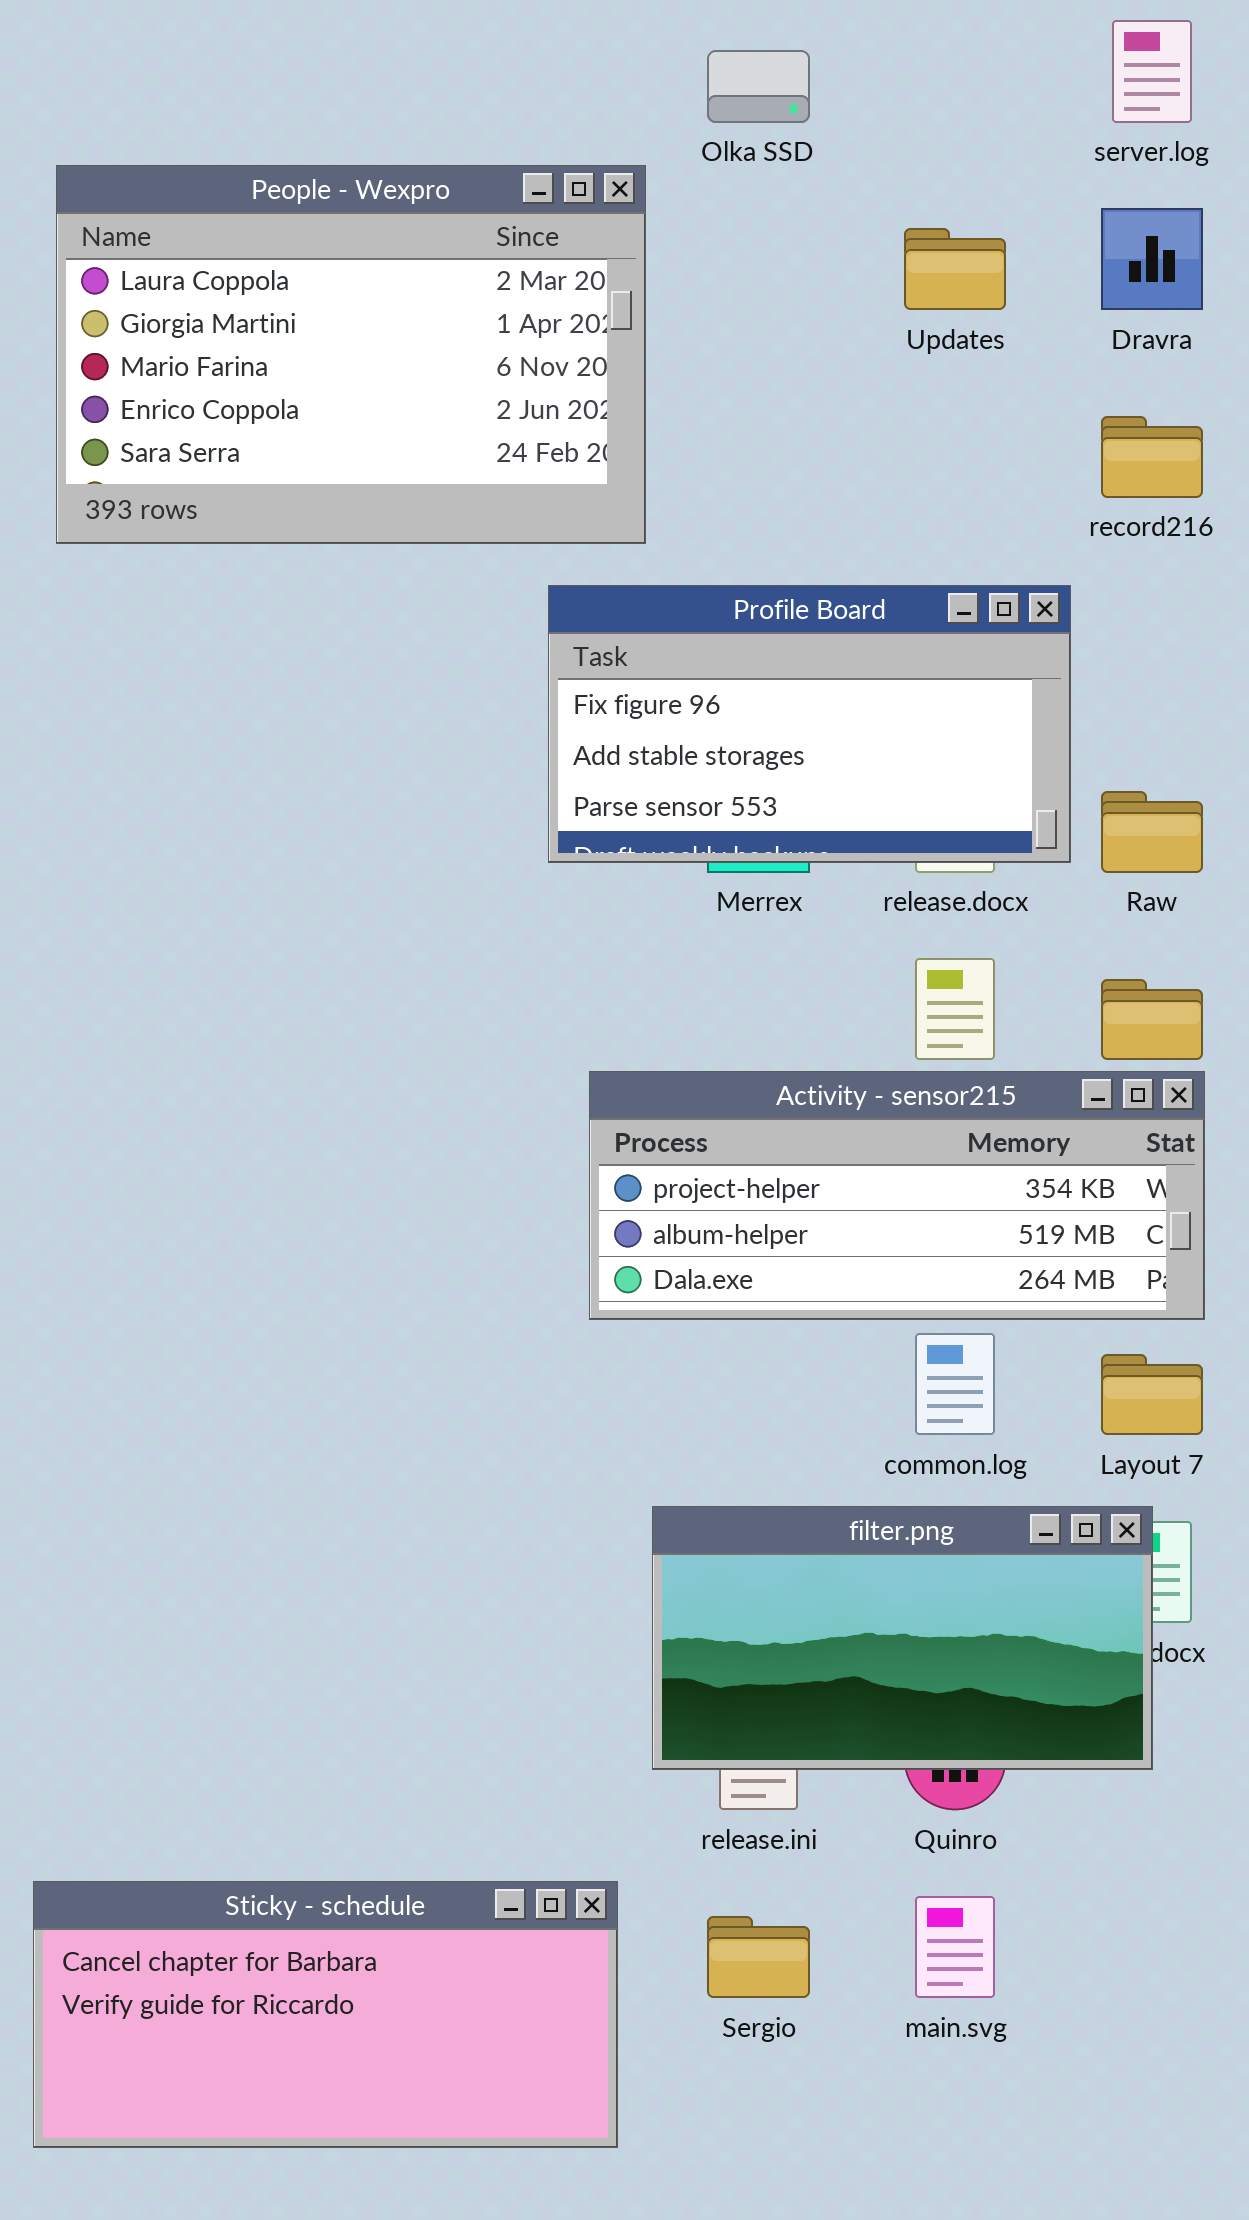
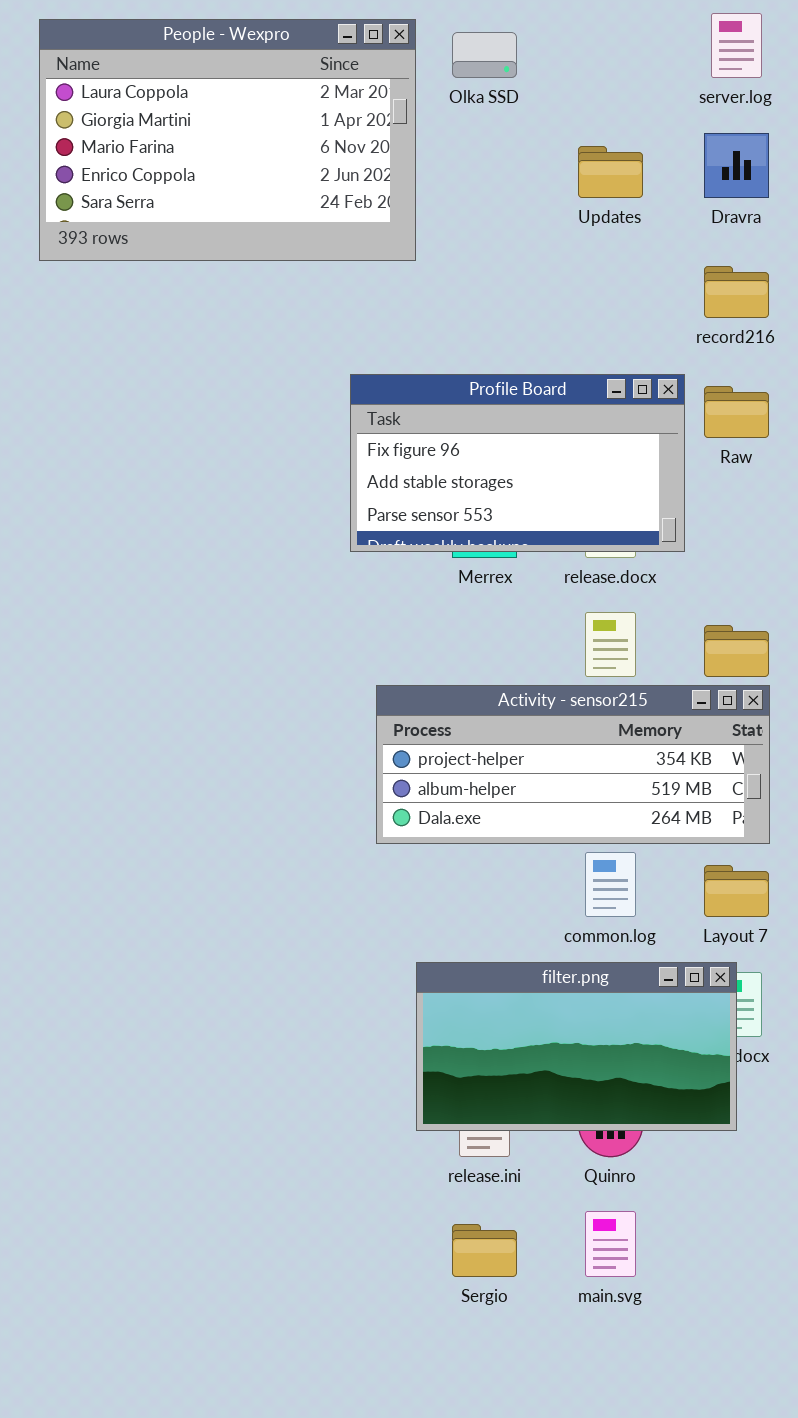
People - Wexpro: [56,165,646,544] -> [39,19,416,261], moved
Raw: [1101,791,1203,873] -> [704,386,769,438], moved
Sticky - schedule: [33,1881,618,2148] -> none, closed

